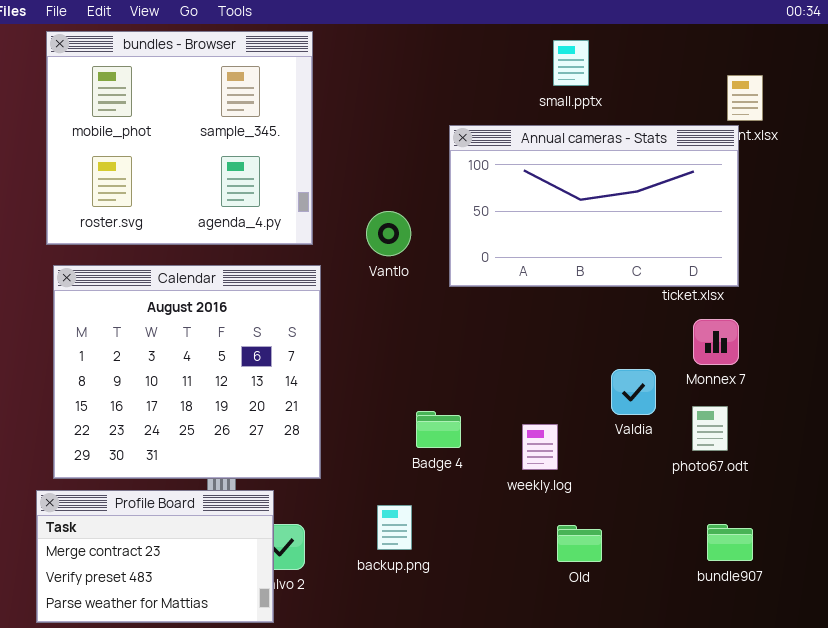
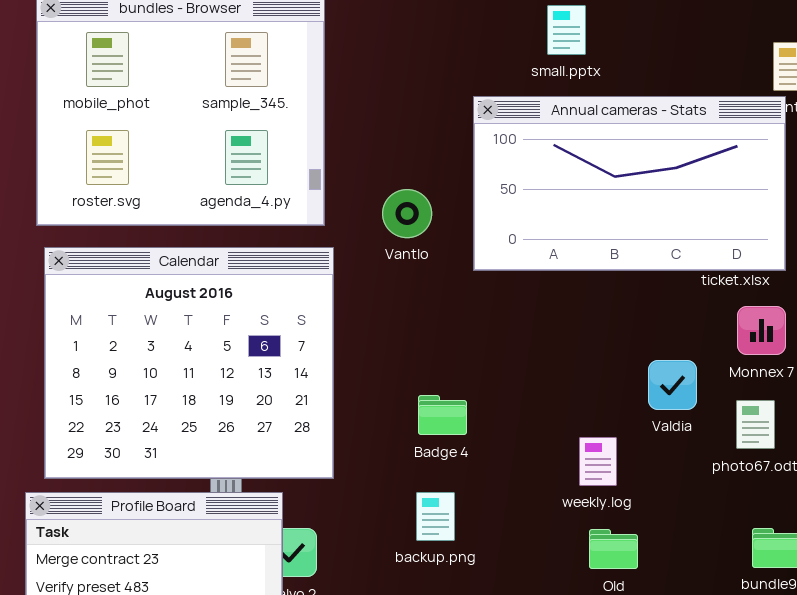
small.pptx: [553,40,589,86] -> [547,5,586,55], moved
Badge 4: [416,411,461,448] -> [418,395,467,435], moved
weekly.log: [522,424,558,470] -> [579,437,617,486], moved
backup.png: [377,505,412,550] -> [416,492,455,541], moved

